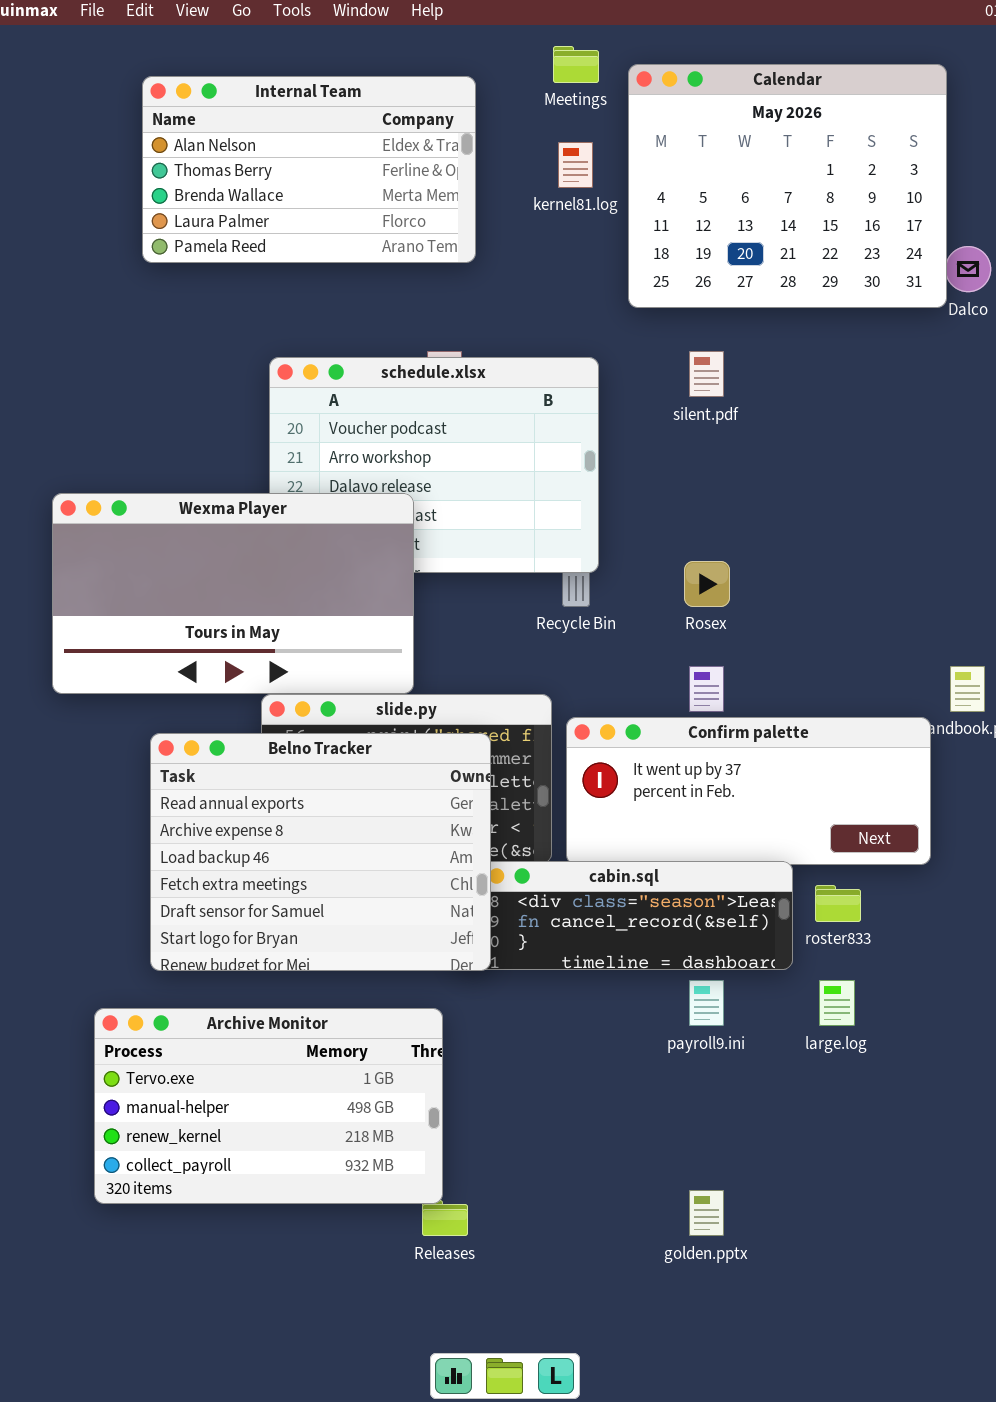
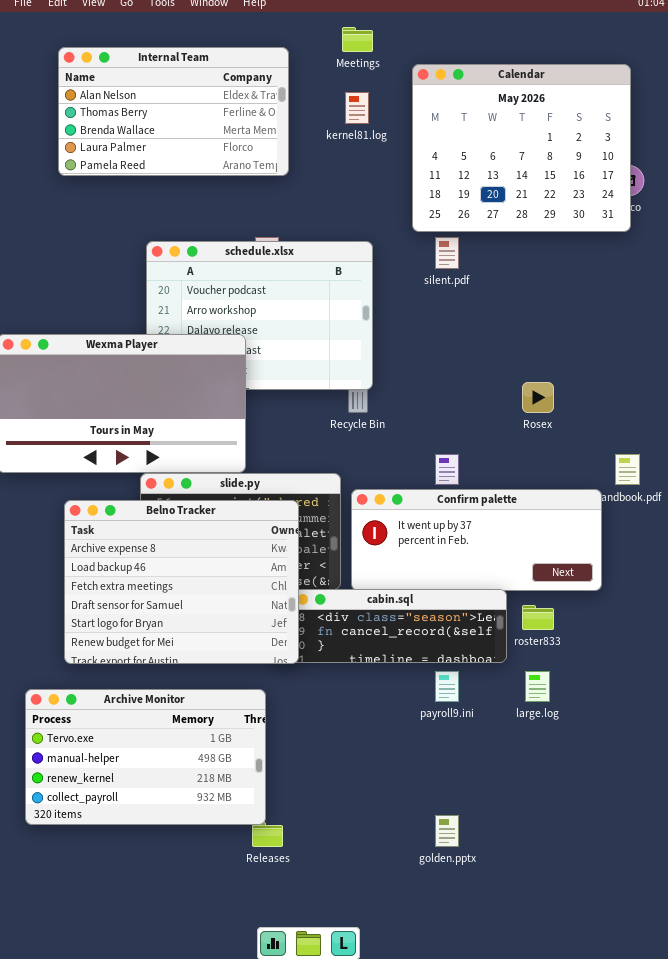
Calendar: [628,64,947,308] -> [412,64,631,232], moved
Rosex: [684,561,730,607] -> [522,382,554,413], moved
Belno Tracker: [150,733,491,971] -> [64,500,299,664], scrolled down 1 row

